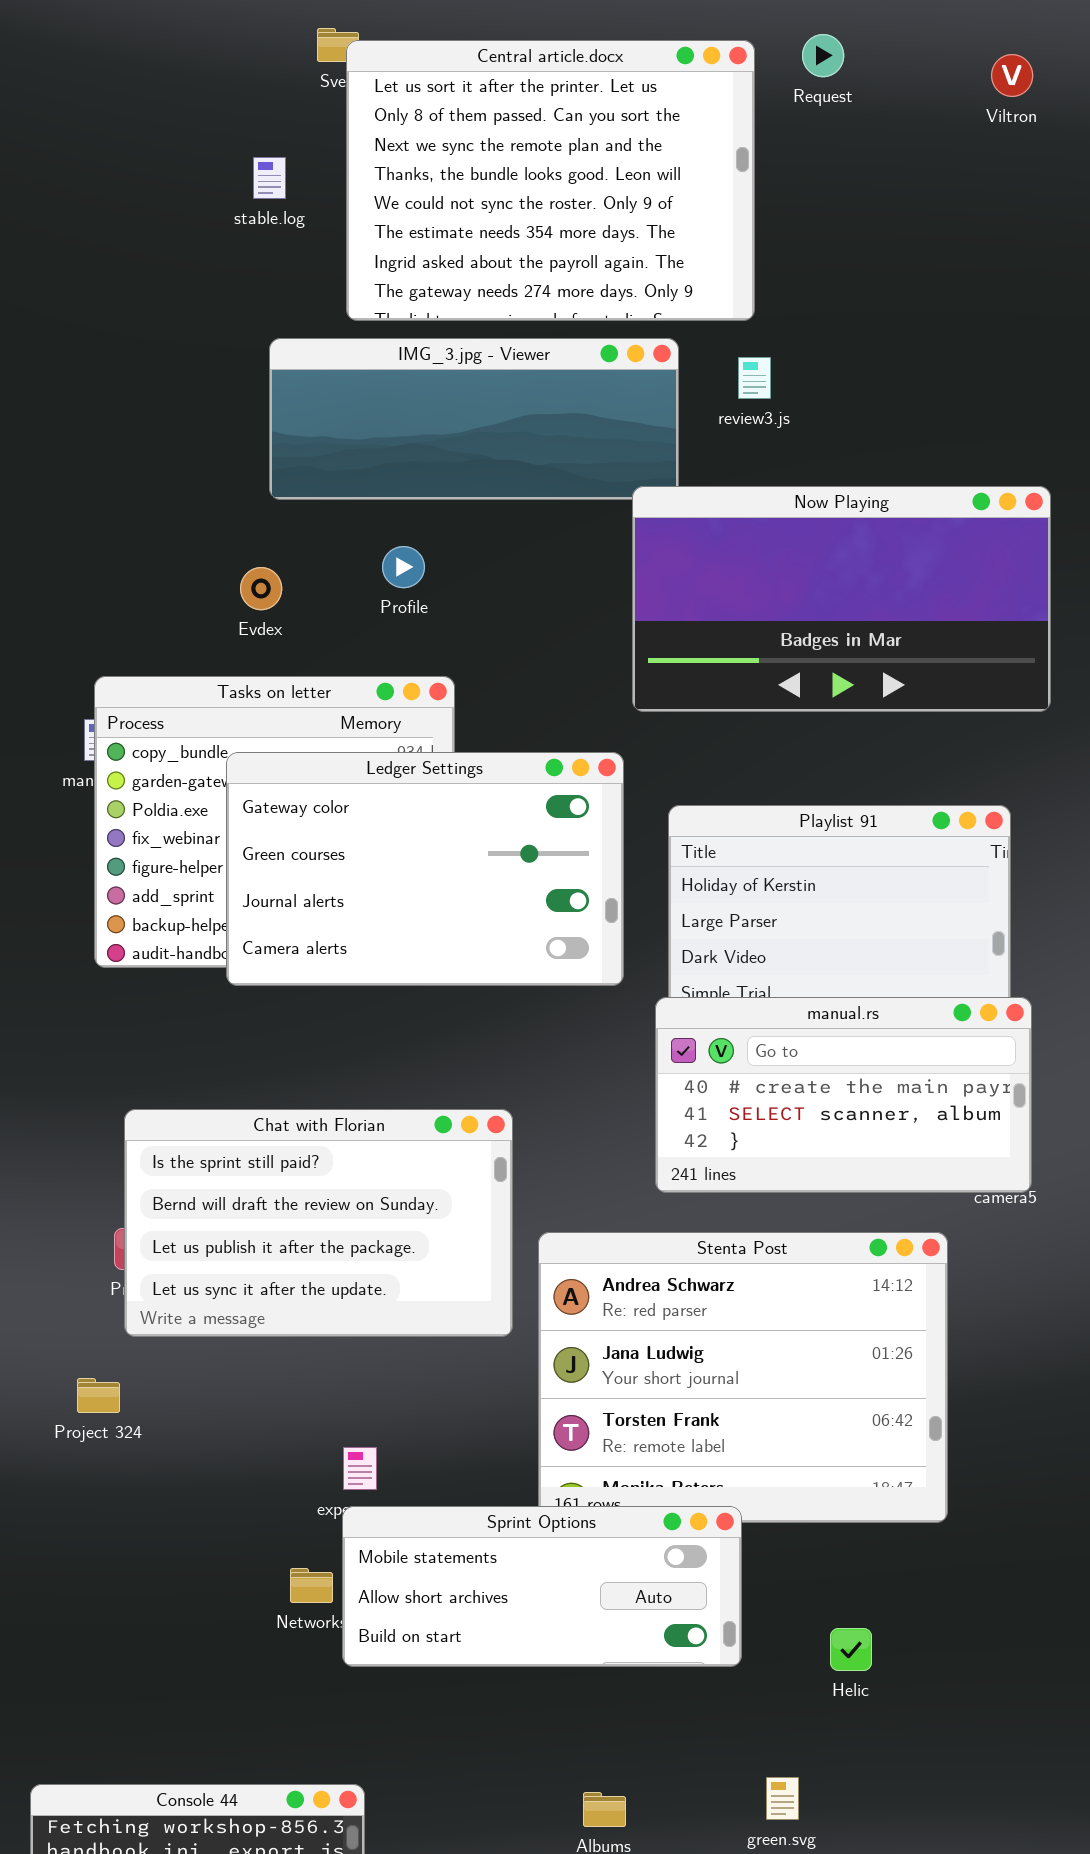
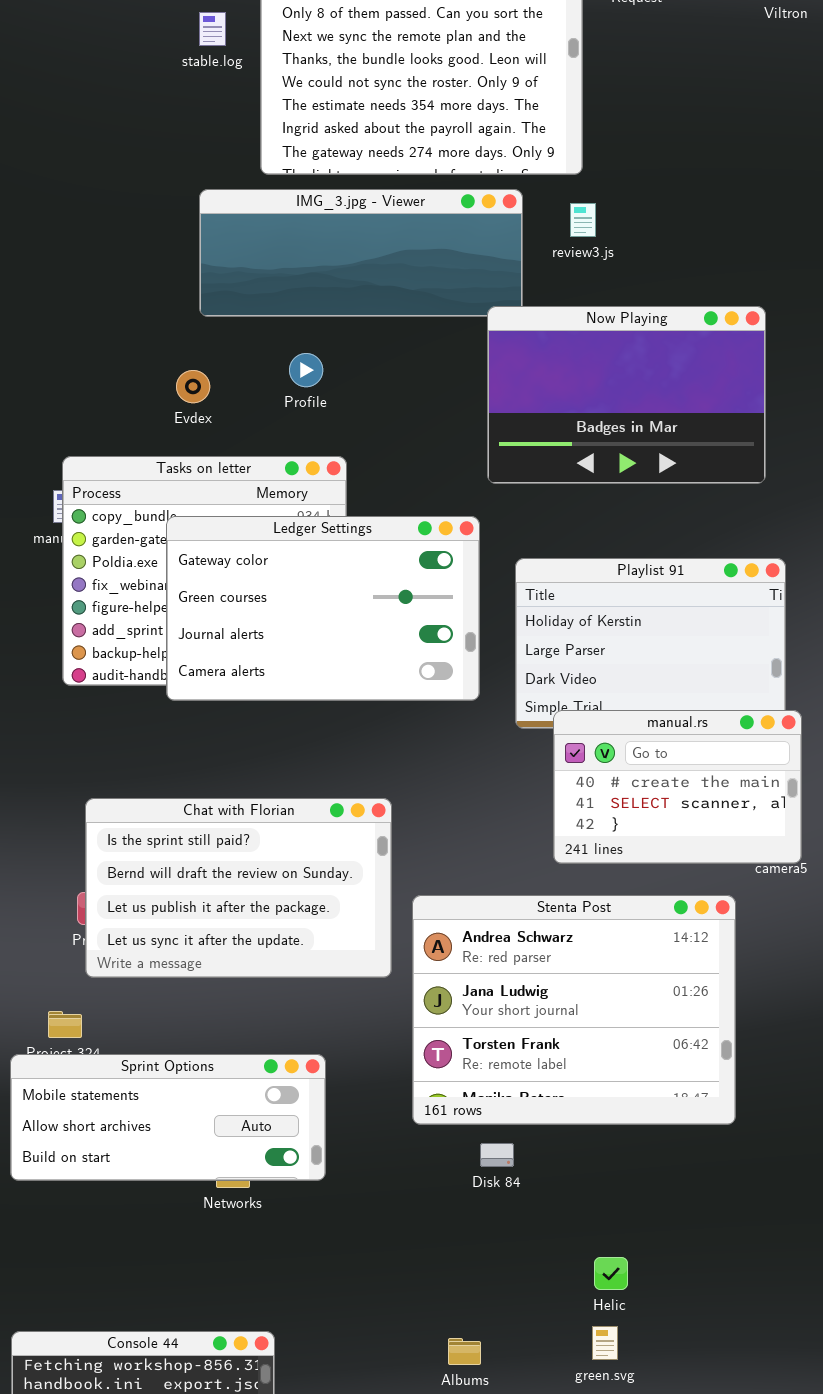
stable.log: [253,157,286,199] -> [199,12,226,46], moved
Now Playing: [632,486,1051,712] -> [487,306,766,484], resized
manual.rs: [655,997,1032,1193] -> [553,710,802,864], resized
Sprint Options: [342,1506,742,1667] -> [10,1054,326,1181], moved
Helic: [830,1628,872,1671] -> [594,1257,628,1290], moved

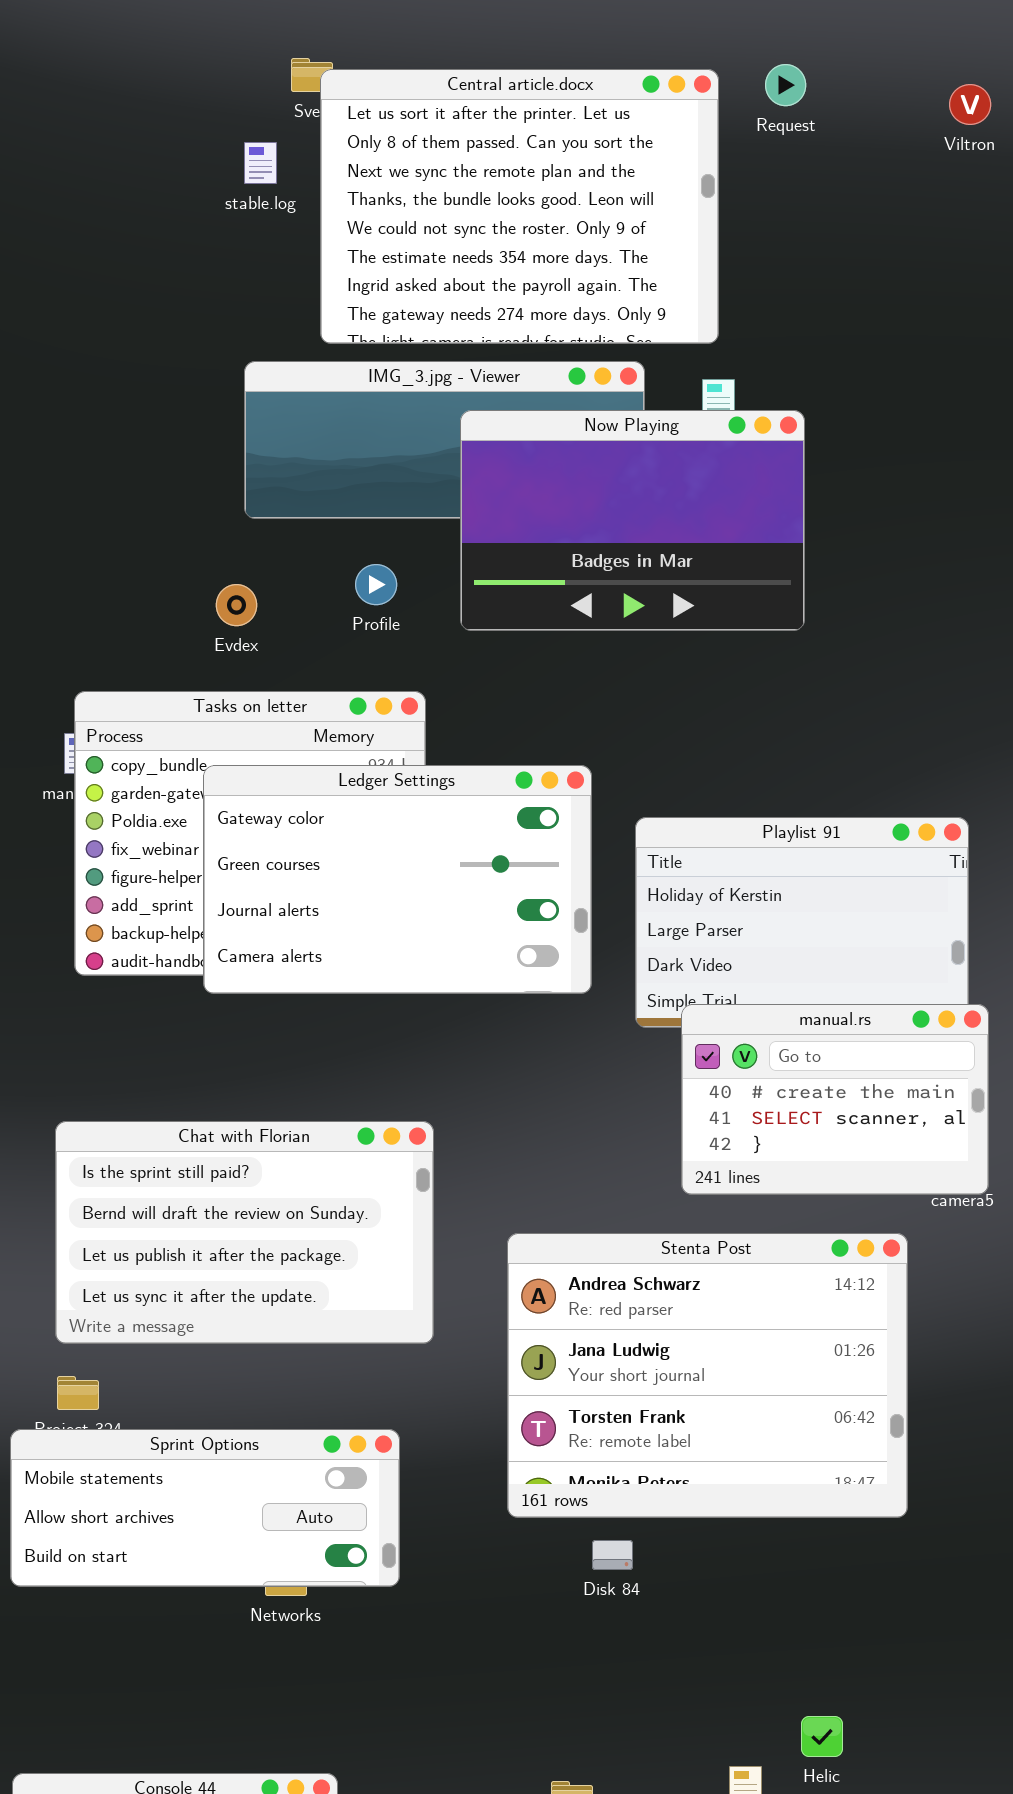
Now Playing: [487,306,766,484] -> [460,410,805,631], moved
Chat with Florian: [85,798,392,978] -> [55,1121,434,1344], moved
Helic: [594,1257,628,1290] -> [801,1716,843,1757], moved

